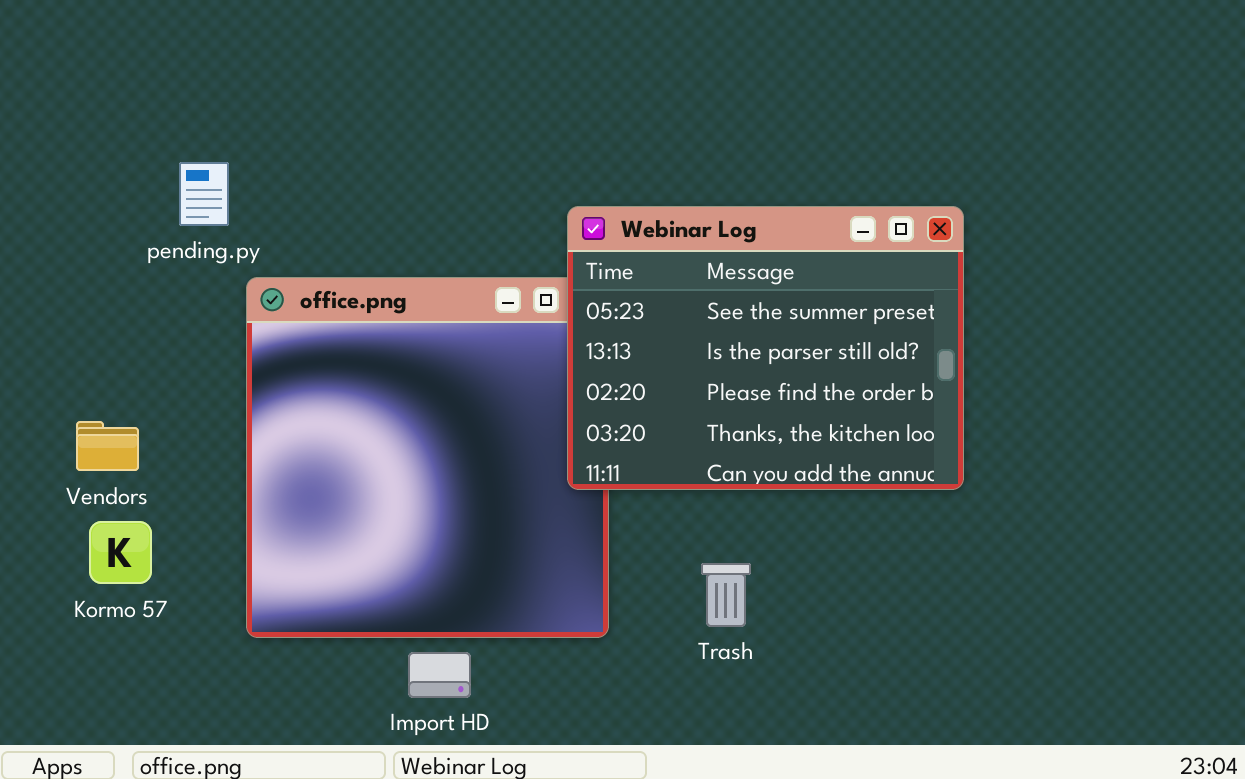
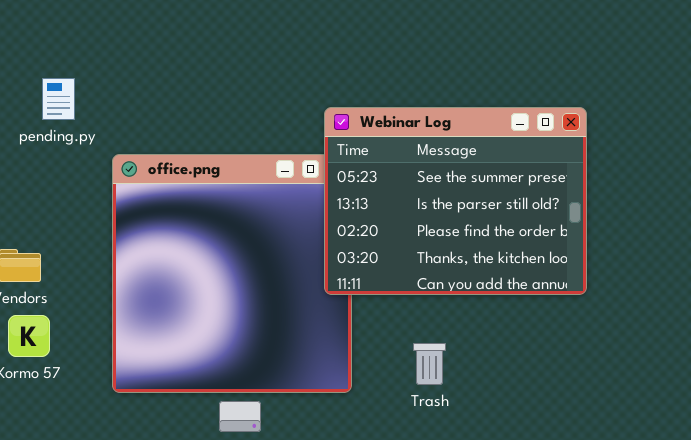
pending.py: [179,162,229,226] -> [42,78,75,120], moved

